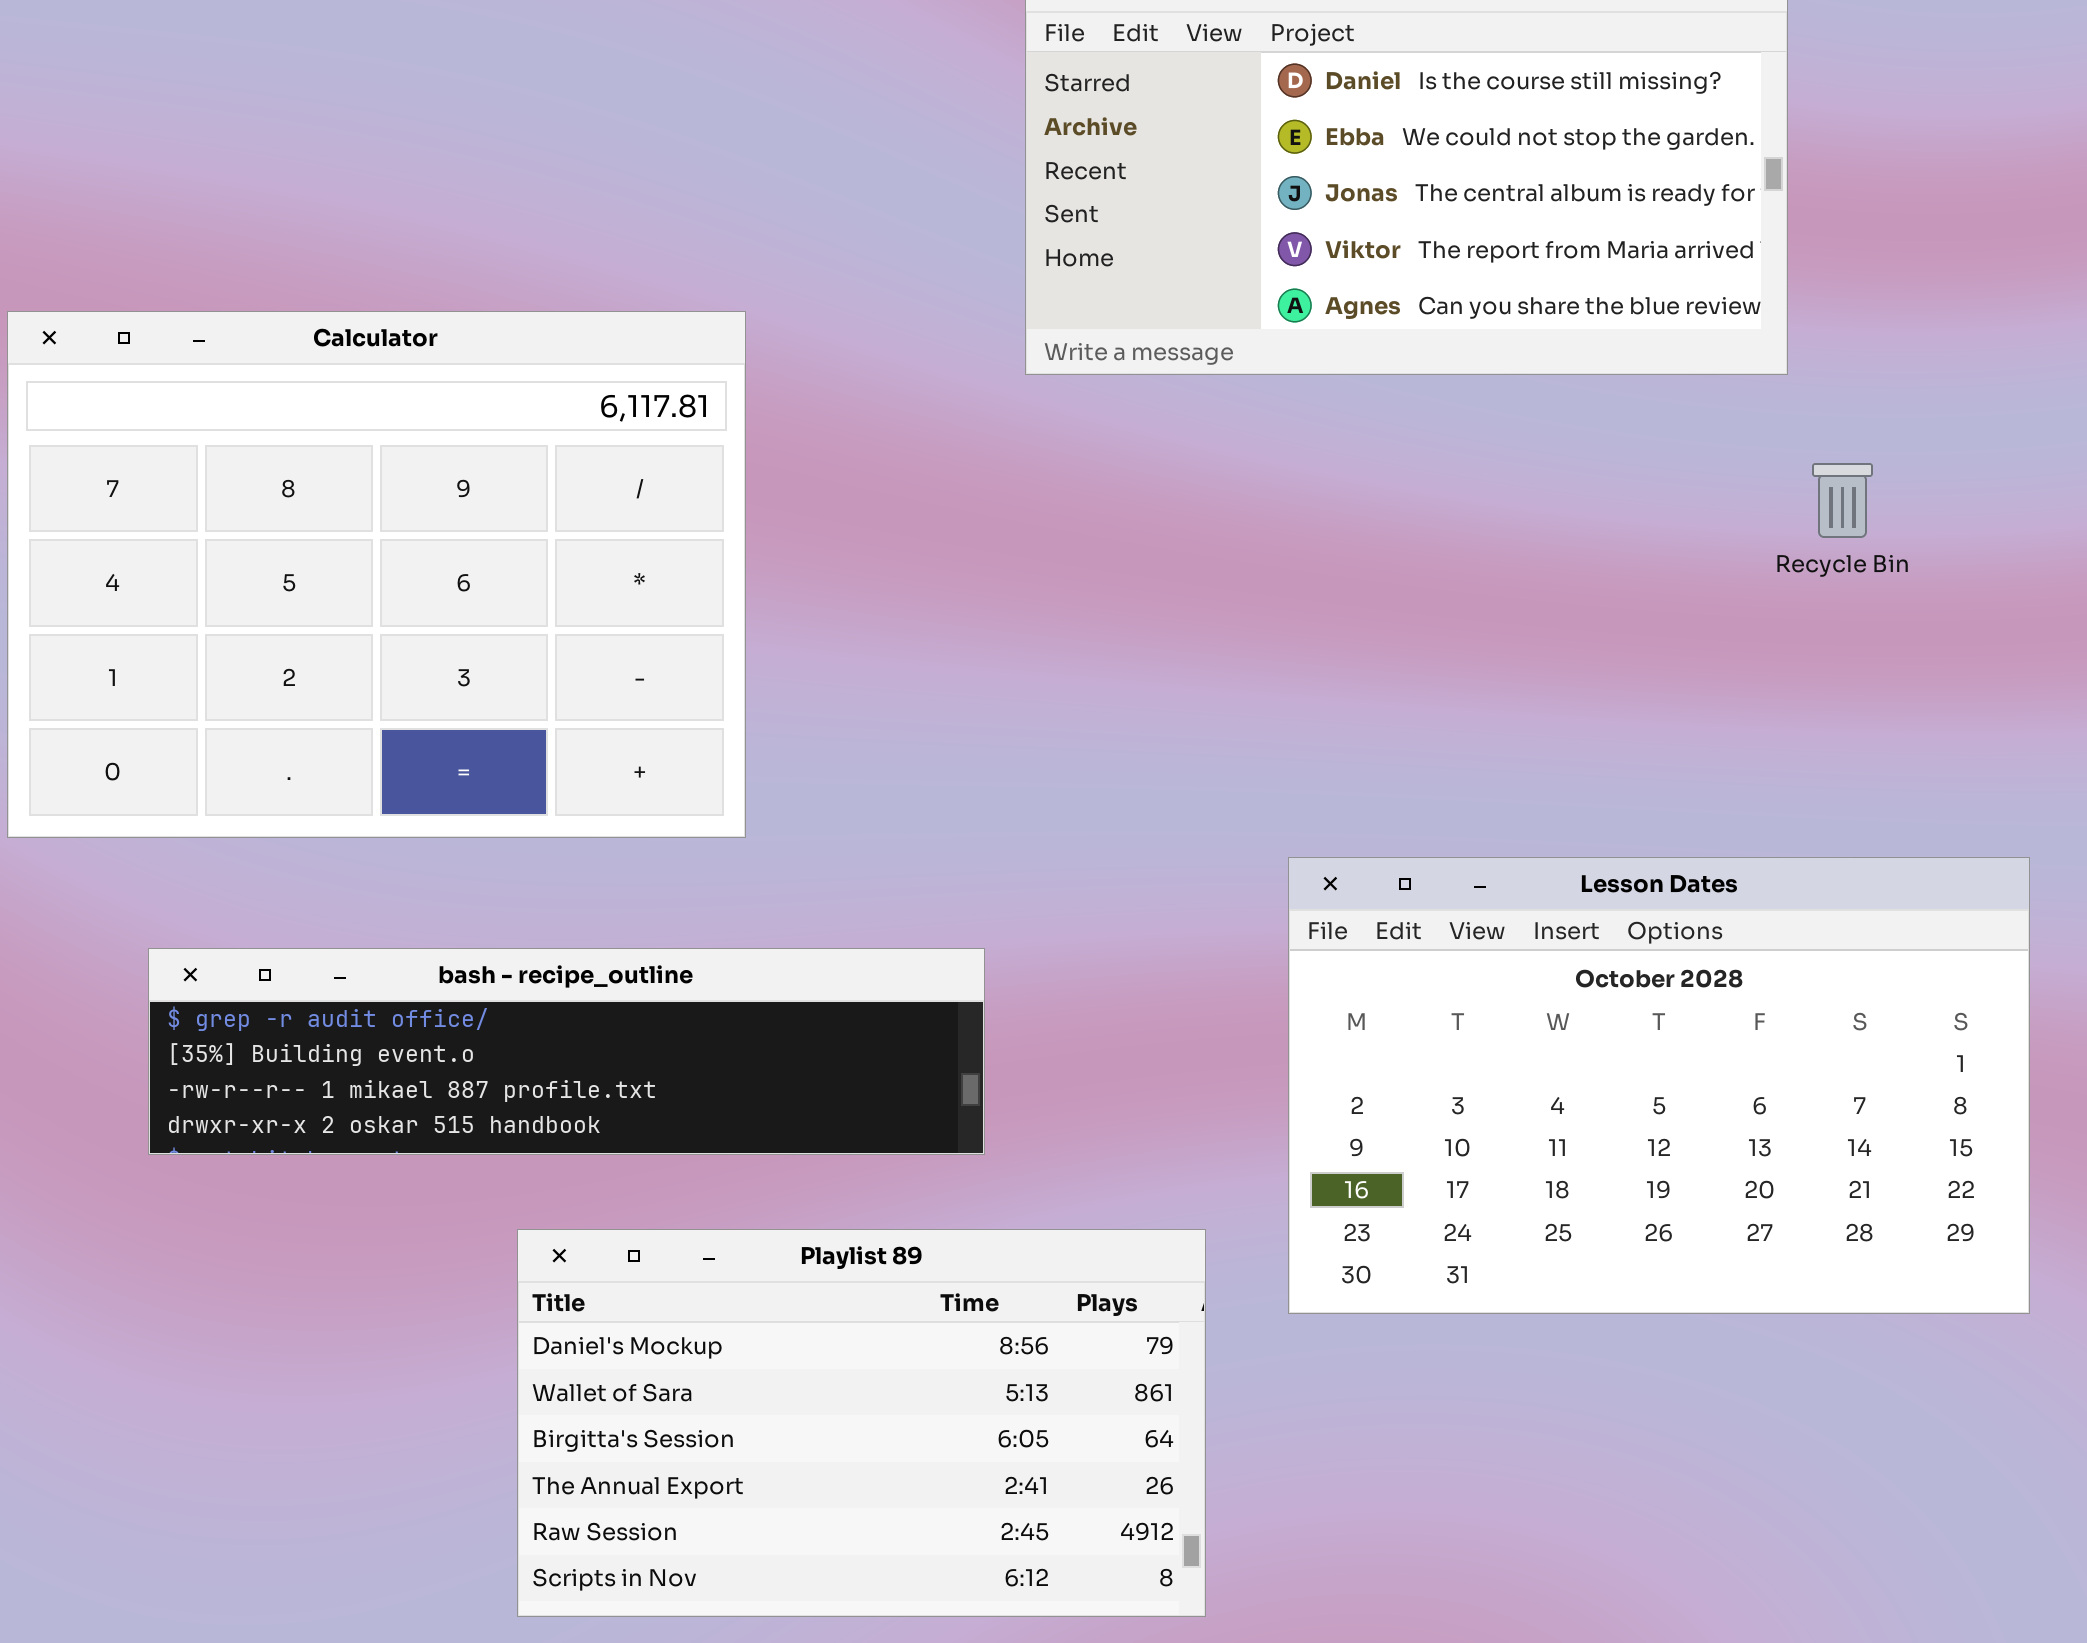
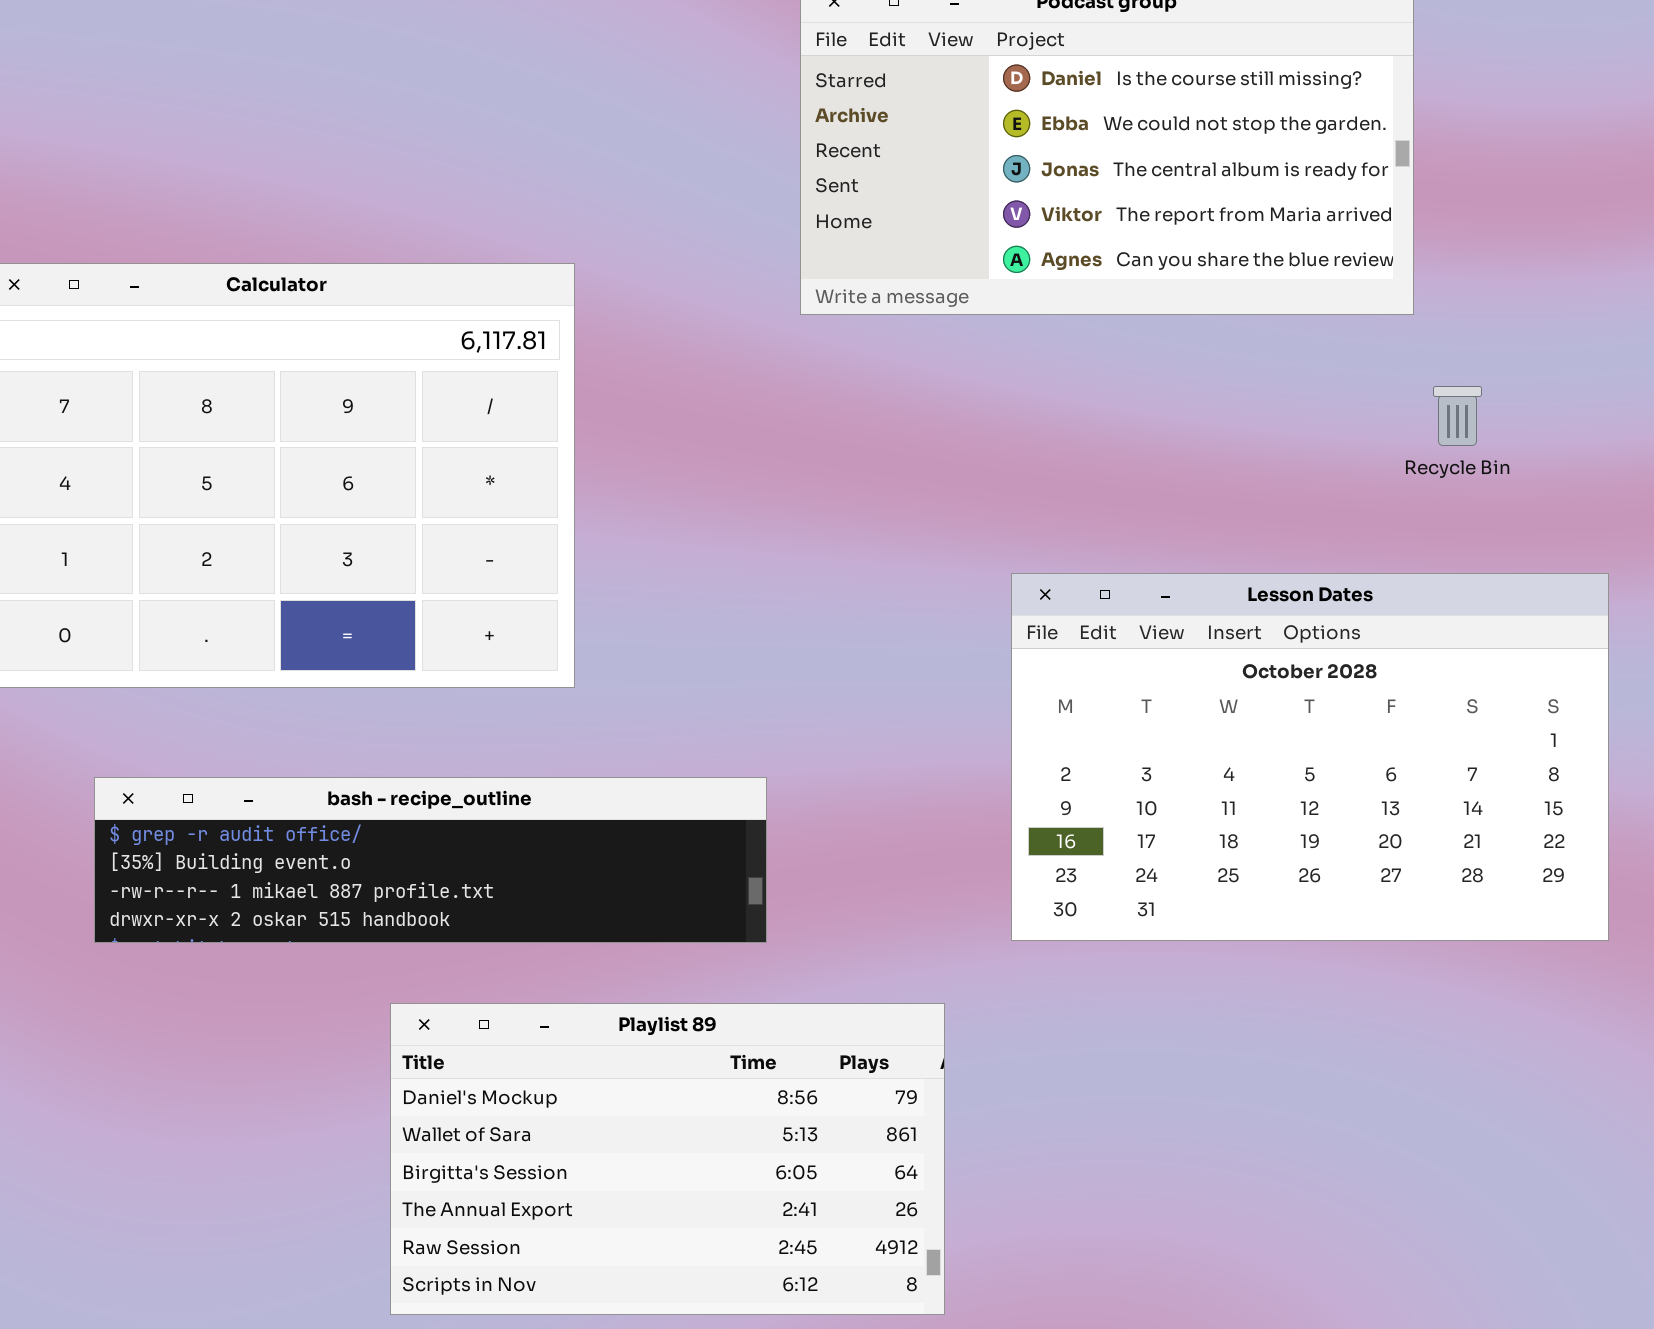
Lesson Dates: [1288,857,2030,1314] -> [1011,573,1609,941], moved

